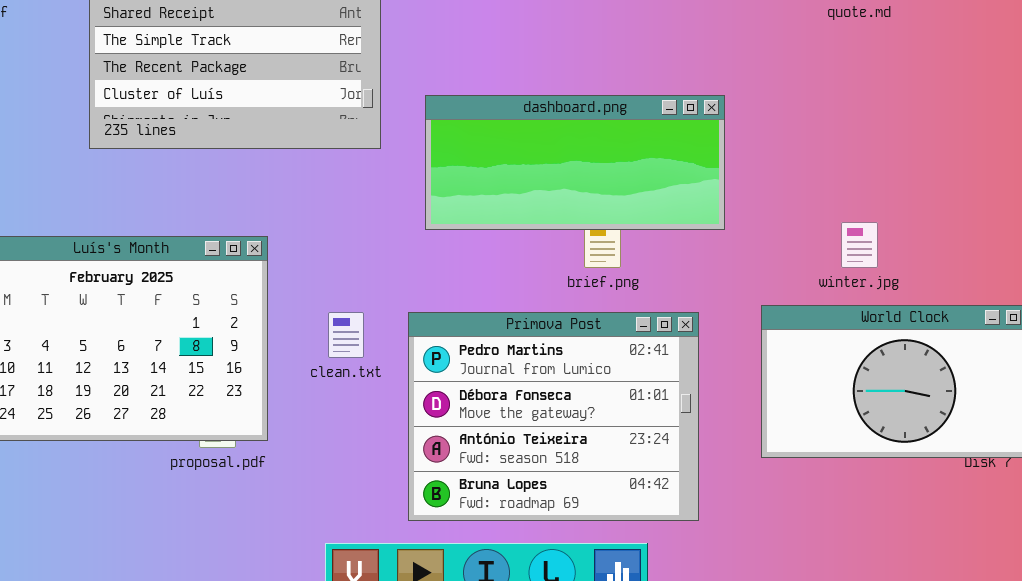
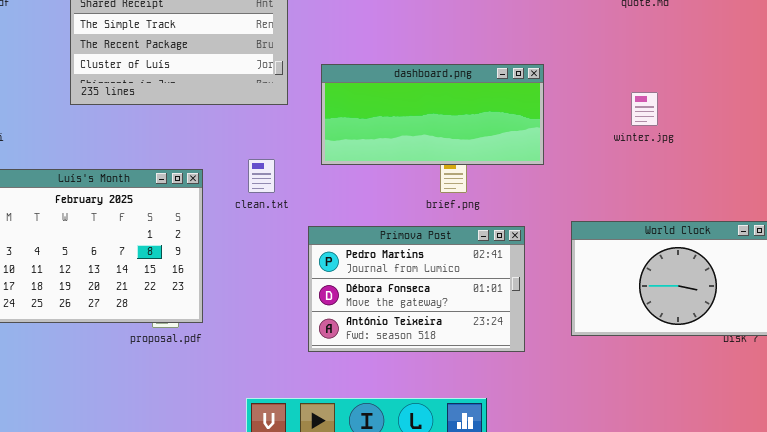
winter.jpg: [841,222,878,268] -> [631,92,658,126], moved
clean.txt: [328,312,364,358] -> [248,159,275,193], moved
Primova Post: [408,312,699,521] -> [308,226,525,352], resized

